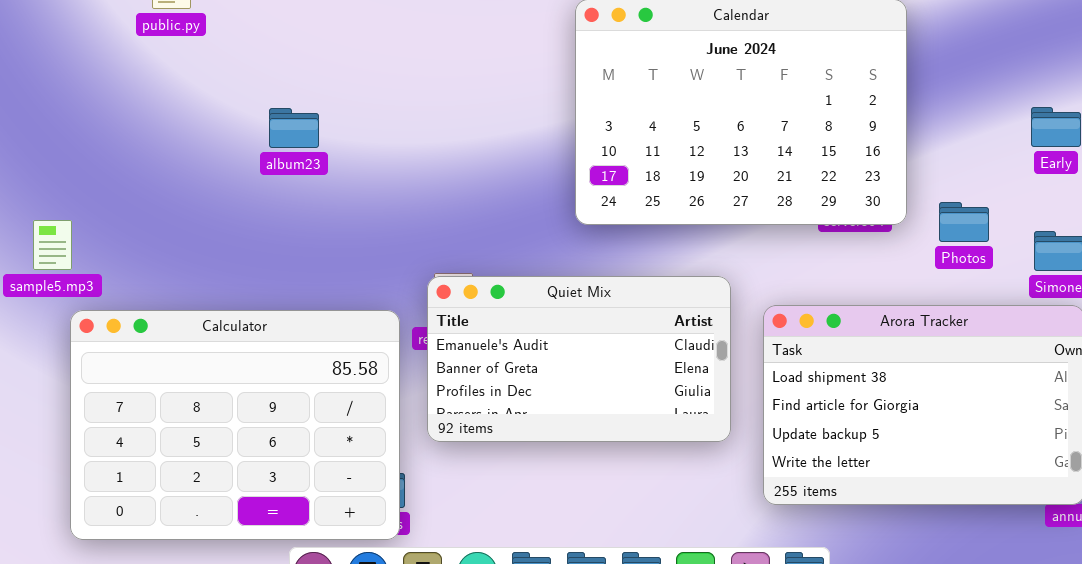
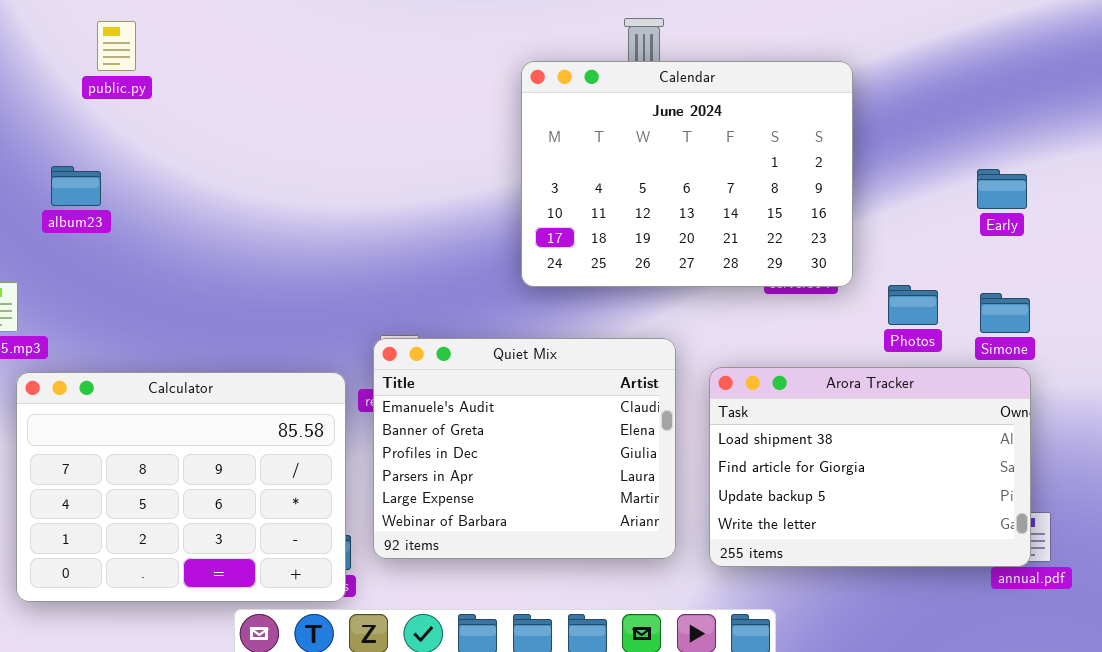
album23: [269,108,319,148] -> [51,166,101,206], moved
Photos: [939,202,989,242] -> [888,285,938,325], moved
Quiet Mix: [427,276,731,442] -> [373,338,676,559], resized

